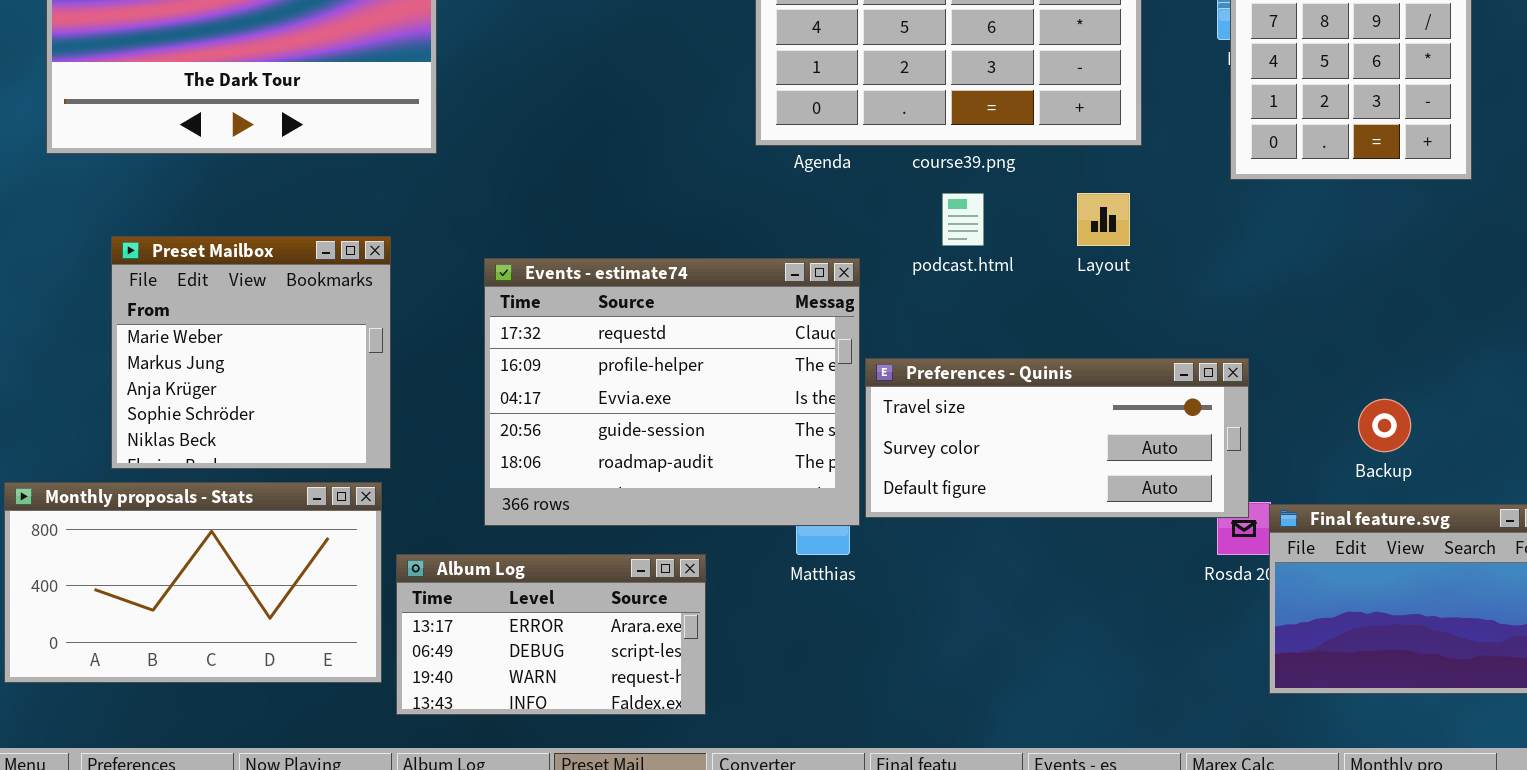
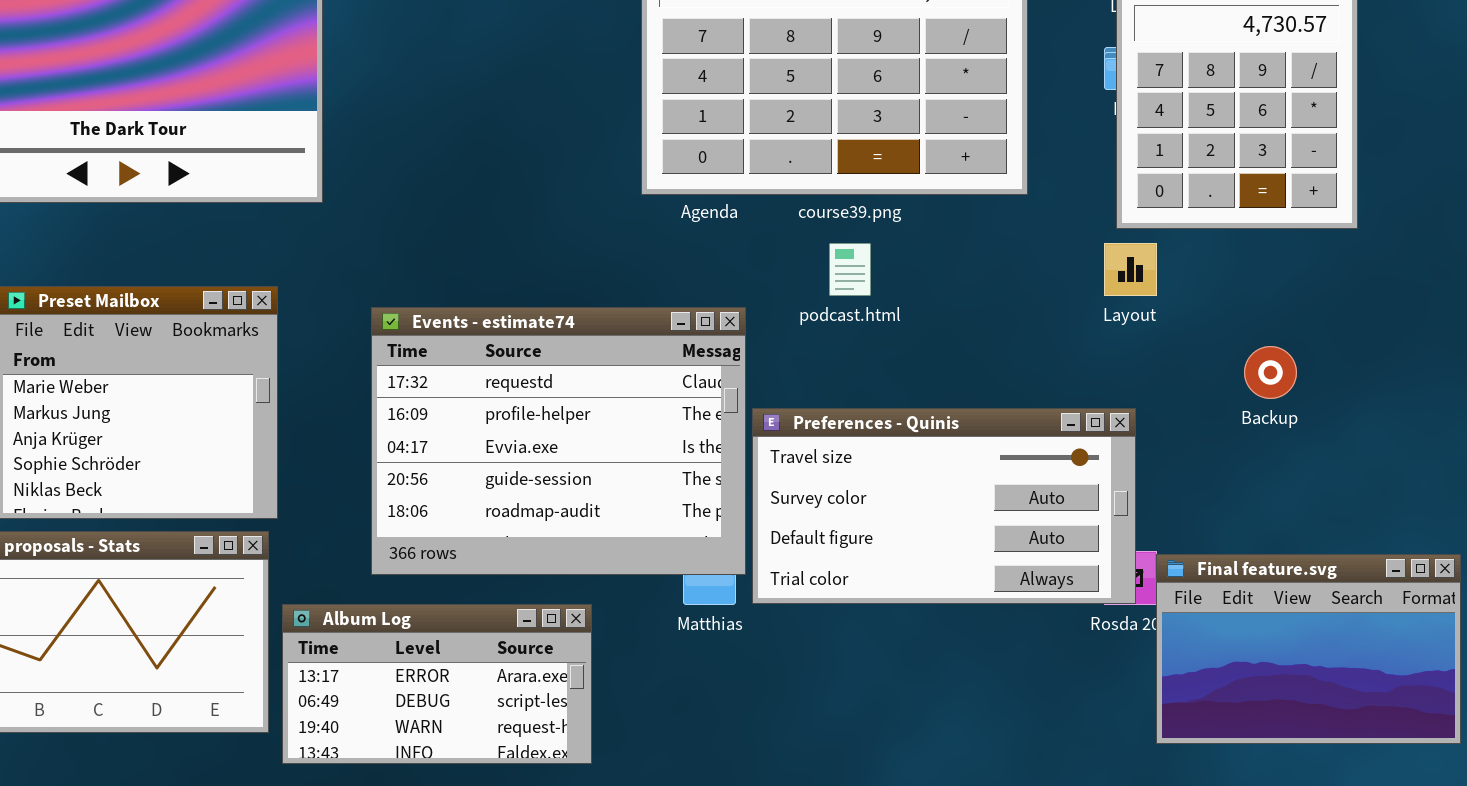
Layout: [1077,193,1130,246] -> [1104,243,1157,296], moved
Preferences - Quinis: [865,358,1249,518] -> [752,408,1136,604], resized
Backup: [1358,399,1411,452] -> [1244,346,1297,399], moved

